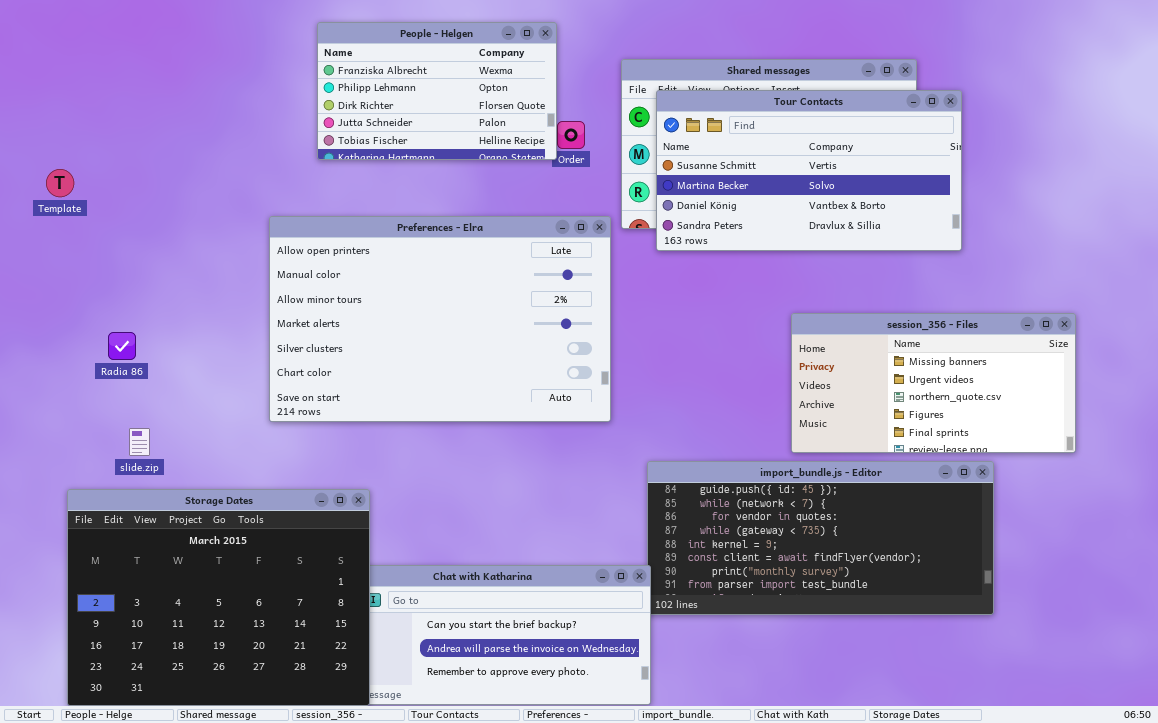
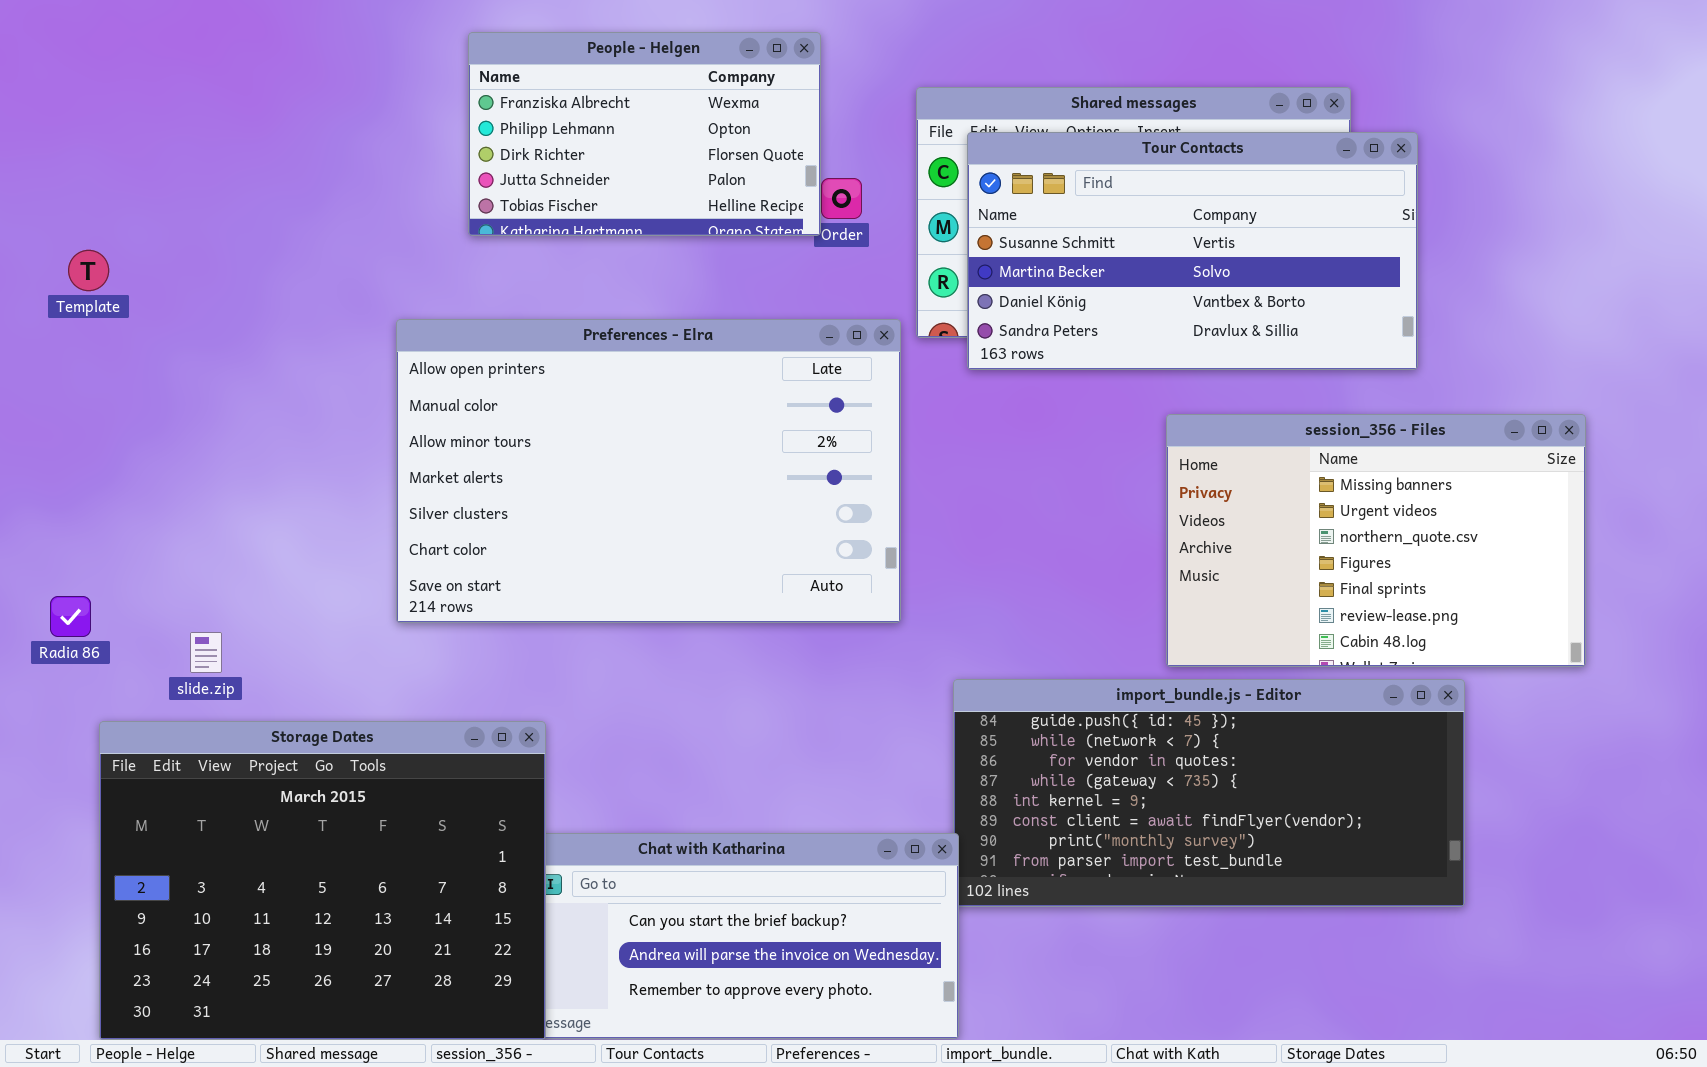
session_356 - Files: [791,313,1076,453] -> [1166,414,1586,667], resized
Radia 86: [108,332,136,360] -> [50,596,91,637], moved

